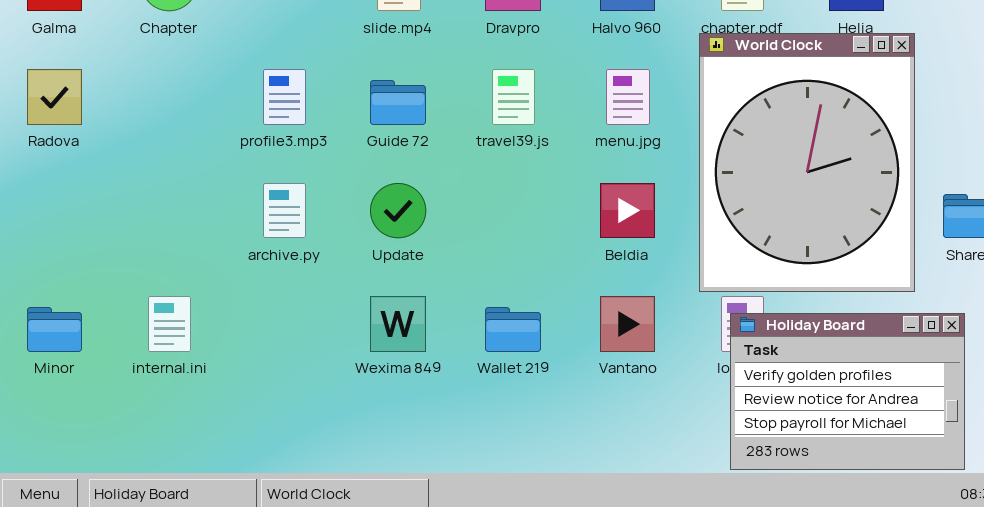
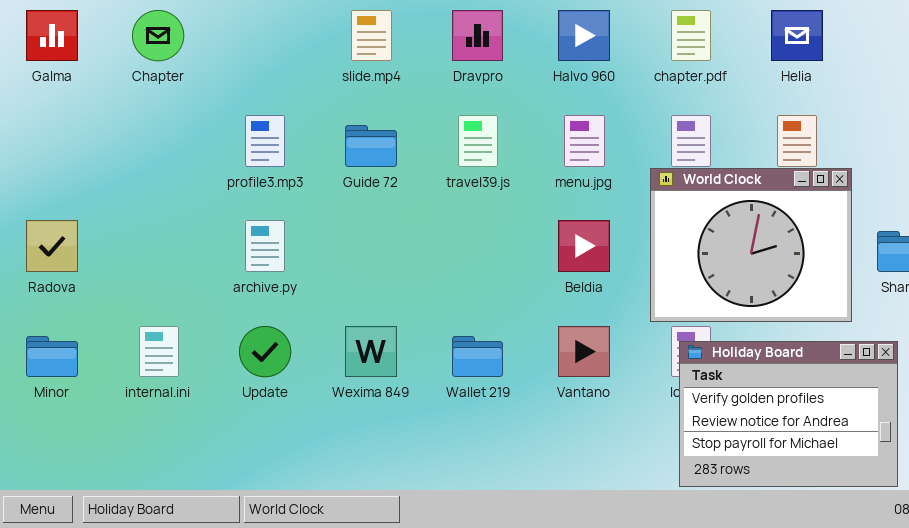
World Clock: [699,33,915,292] -> [650,168,852,322], resized
Radova: [27,69,82,125] -> [26,220,78,272], moved
Update: [370,183,426,238] -> [239,326,291,377], moved

